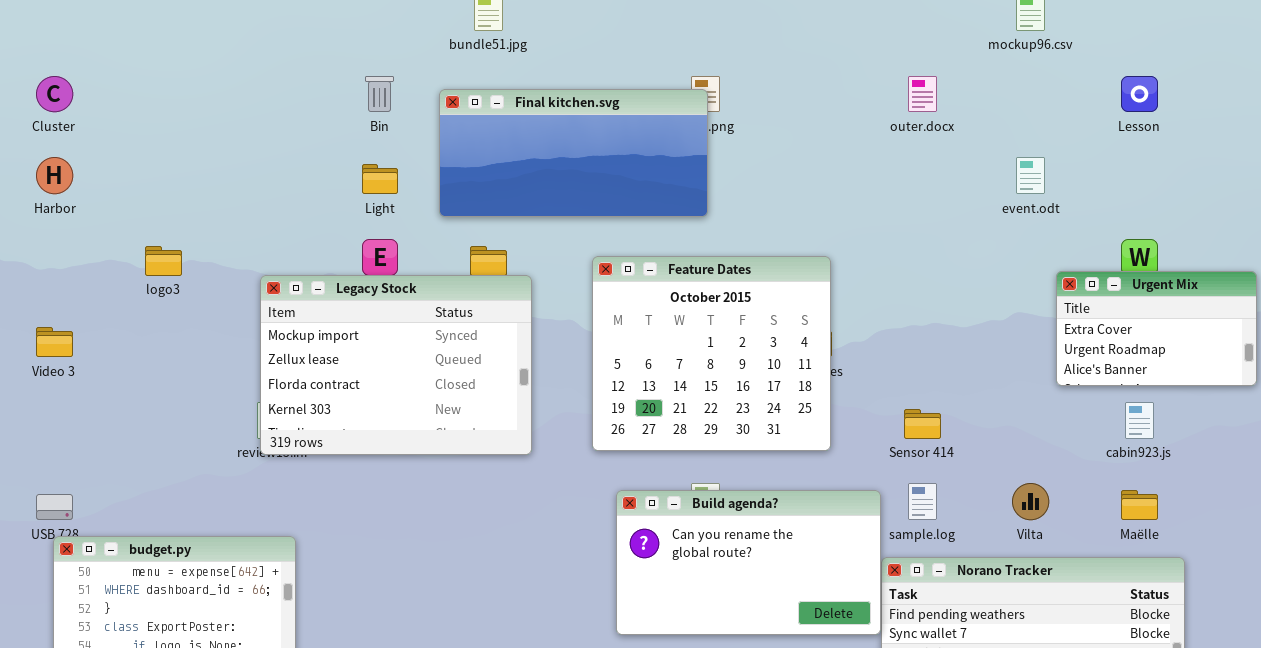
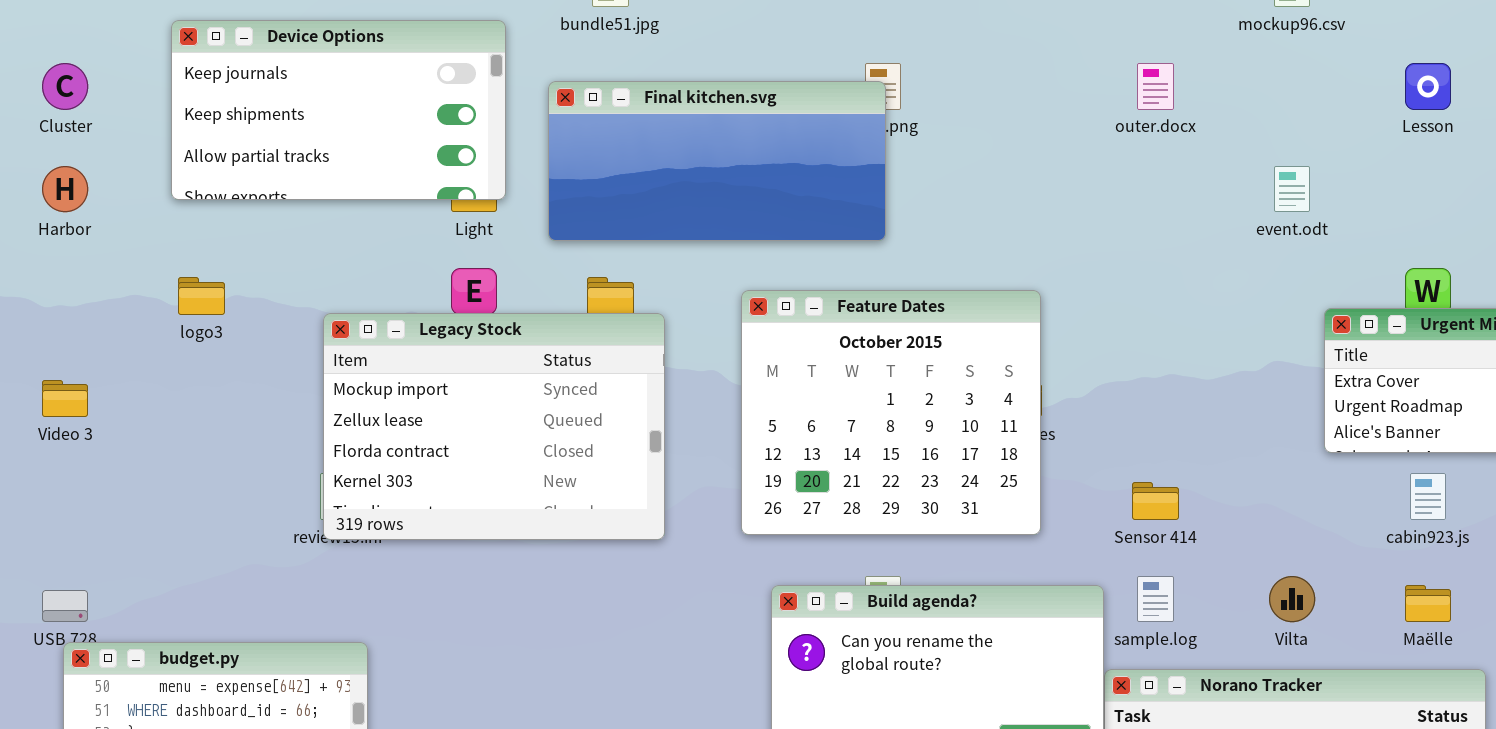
Device Options: none -> [171,20,506,200], opened

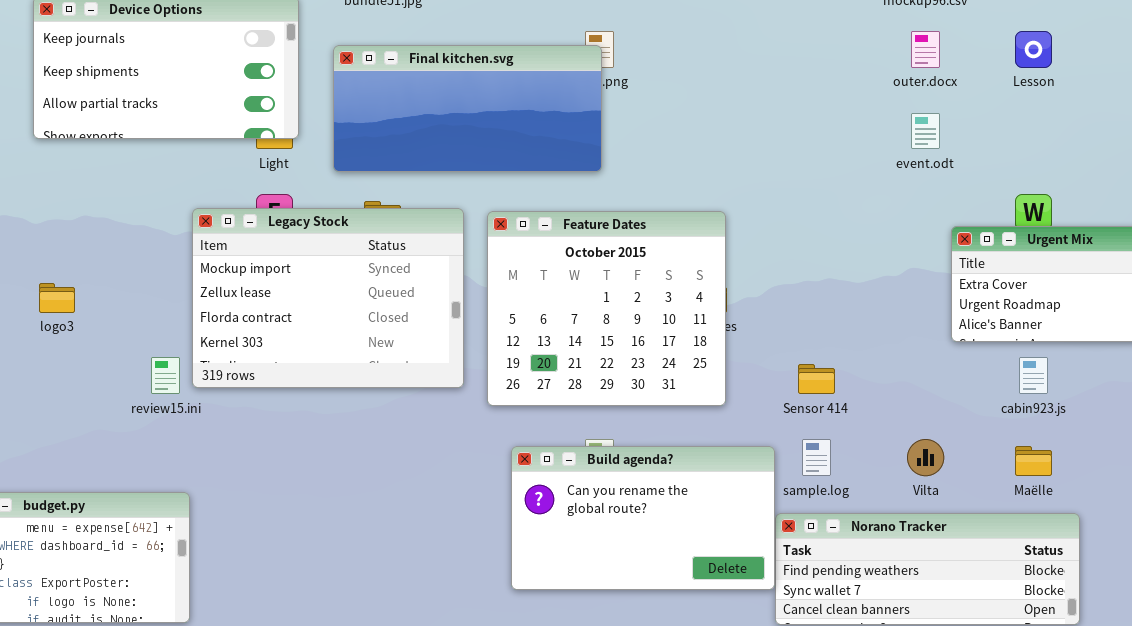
outer.docx: [1137,63,1174,110] -> [911,31,940,68], moved
logo3: [178,277,225,315] -> [39,283,75,313], moved
Legacy Stock: [323,313,665,540] -> [192,208,464,388], moved

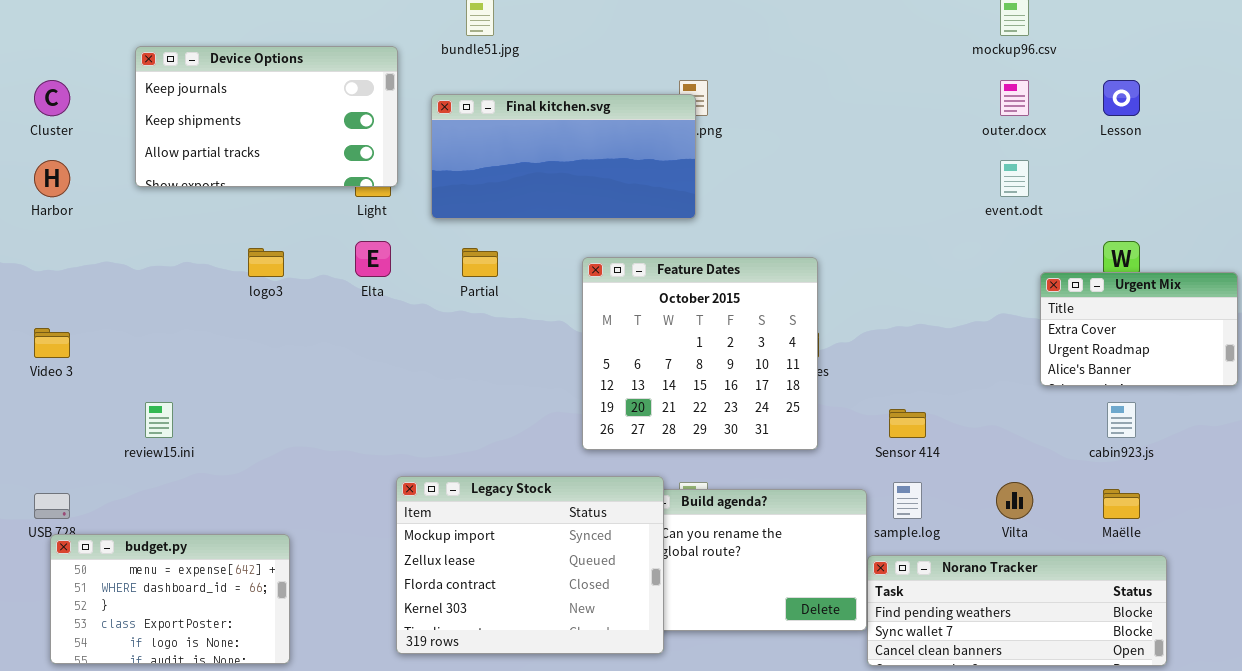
Legacy Stock: [192,208,464,388] -> [396,476,664,654], moved
logo3: [39,283,75,313] -> [248,248,284,277], moved
review15.ini: [151,357,180,394] -> [145,402,173,438], moved

